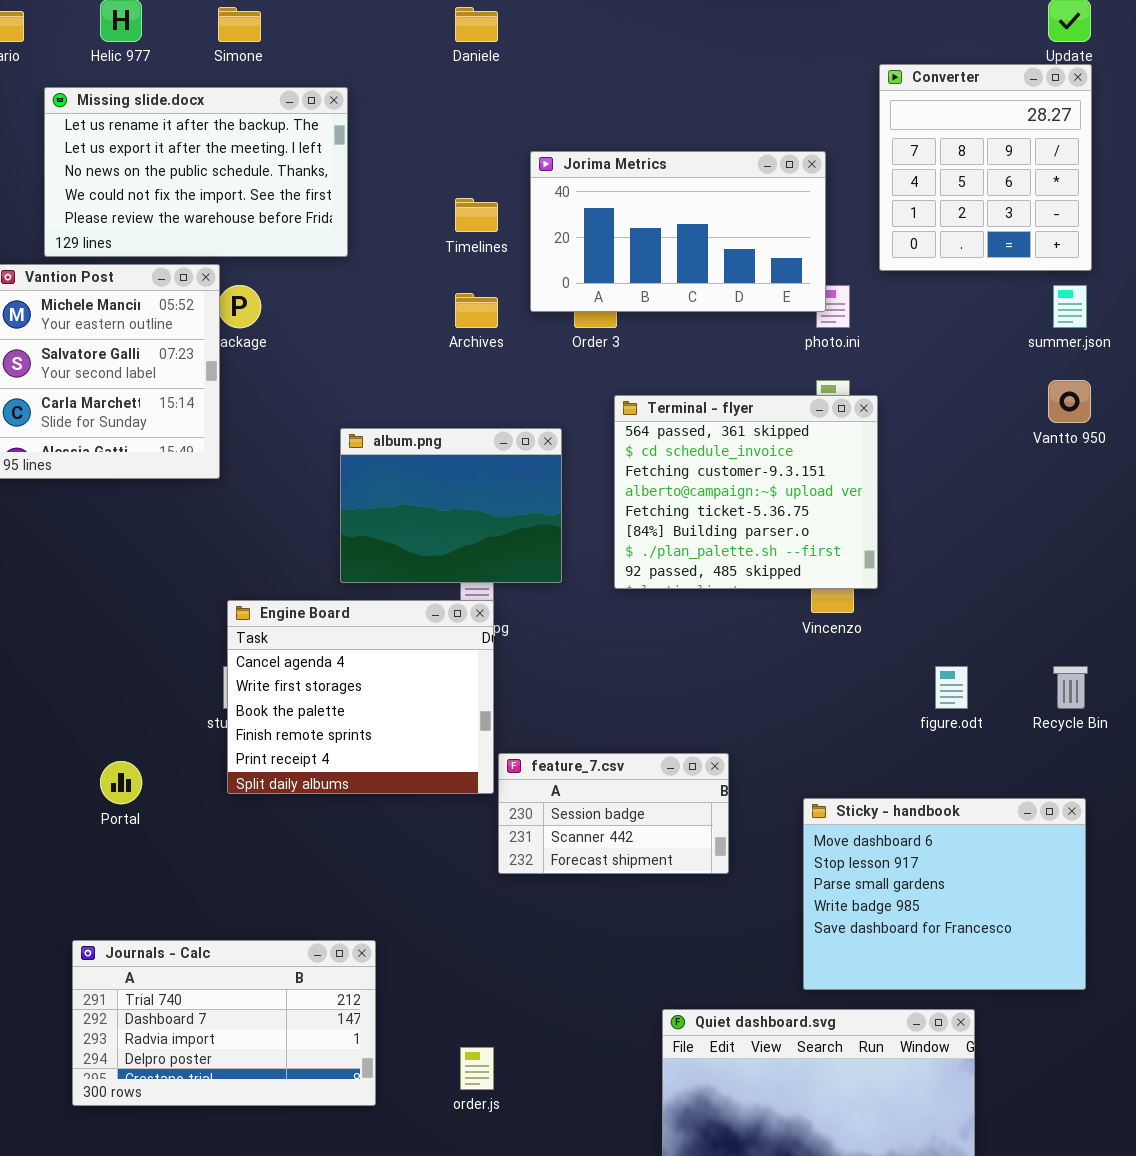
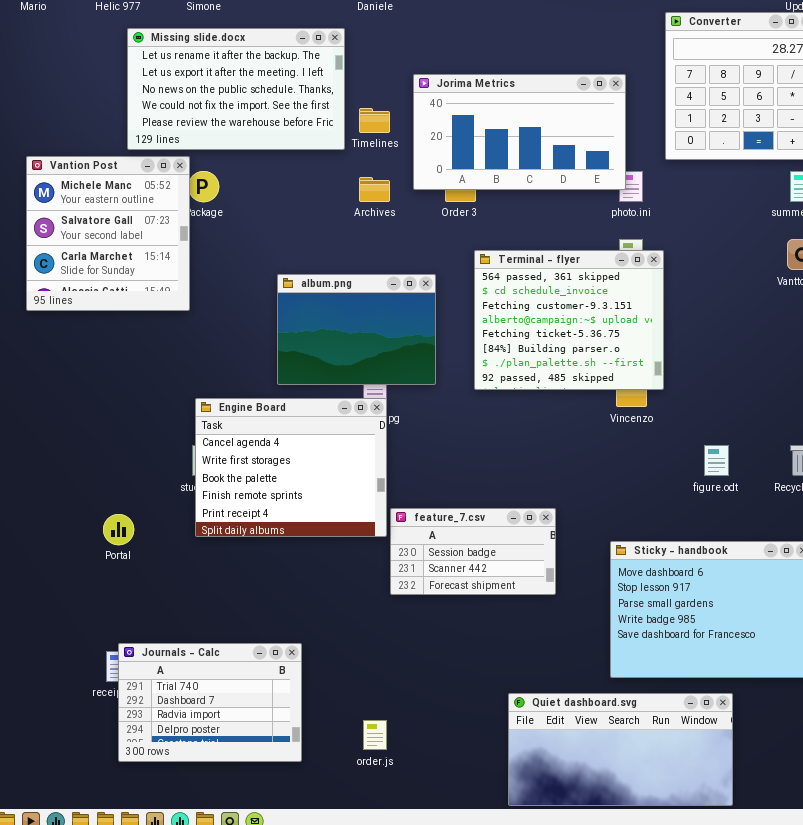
Missing slide.docx: [44,87,348,257] -> [127,28,345,150], moved
Journals - Calc: [72,940,376,1106] -> [118,643,302,762], resized

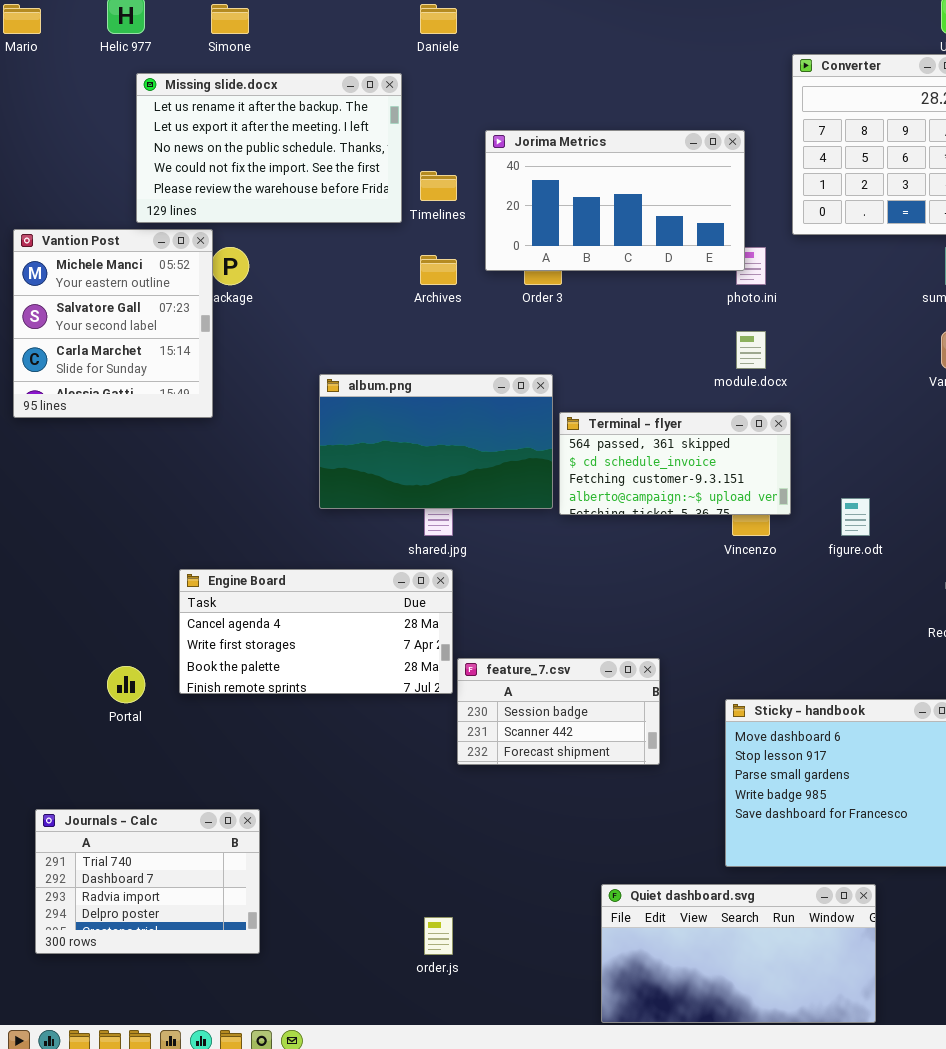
Terminal - flyer: [474,250,664,390] -> [559,412,791,515], resized
album.png: [277,274,436,385] -> [319,374,553,509], resized
Engine Board: [195,398,387,537] -> [179,569,453,694], resized
figure.odt: [704,445,729,476] -> [841,498,870,536], moved
Journals - Calc: [118,643,302,762] -> [35,809,260,954], moved

